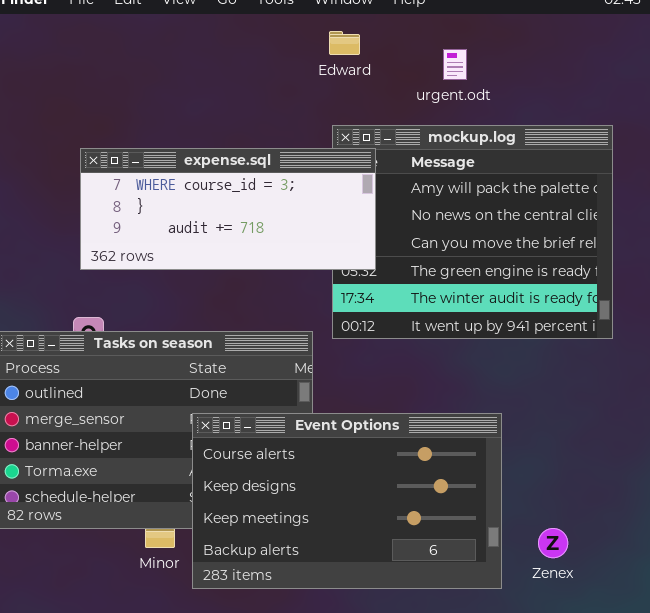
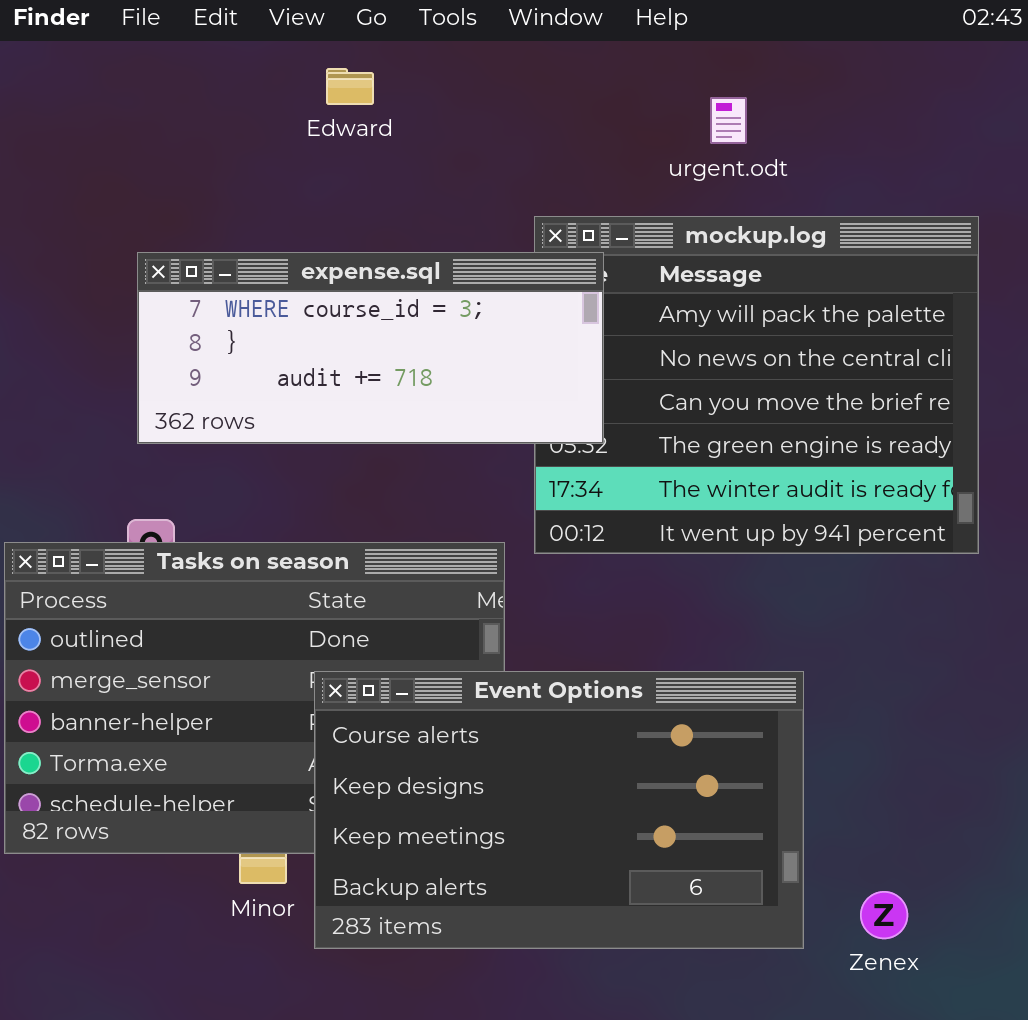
Edward: [329,31,360,55] -> [326,68,374,105], moved
Zenex: [538,528,568,558] -> [860,891,908,939], moved

